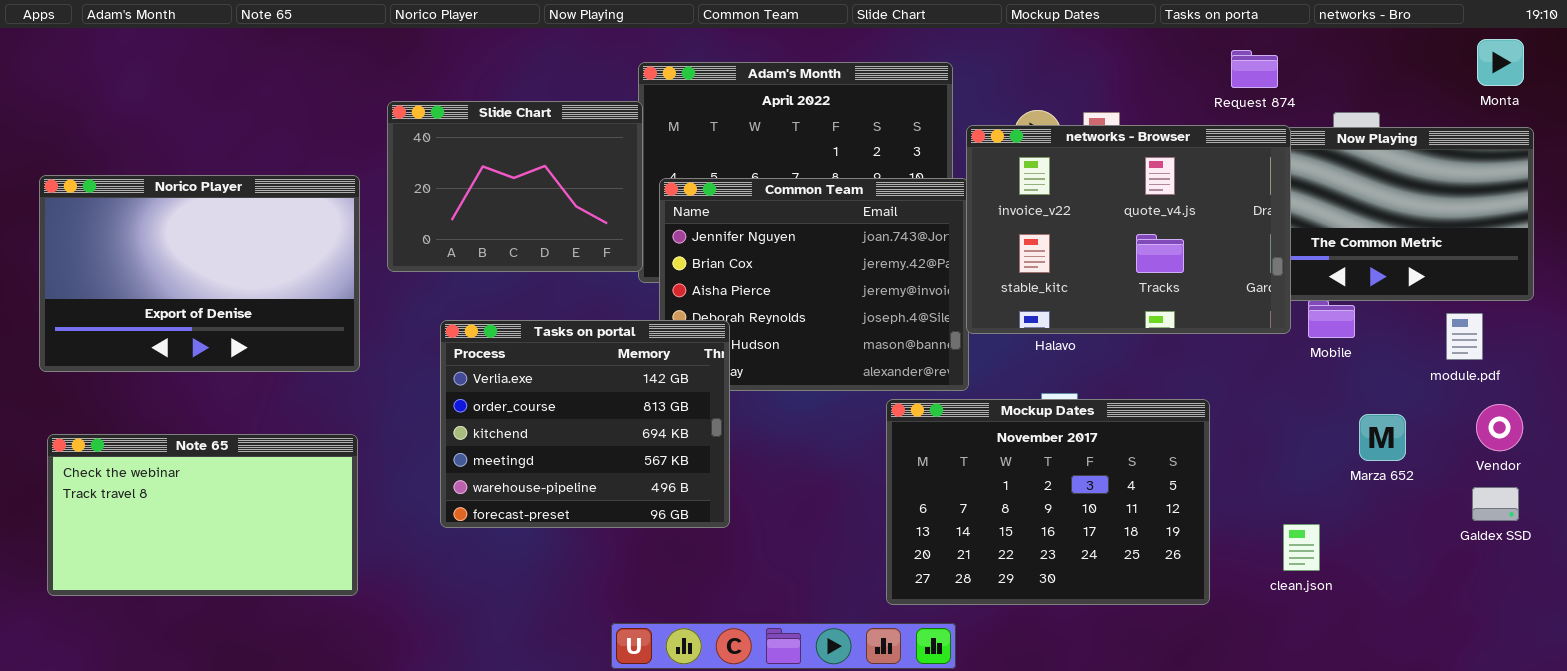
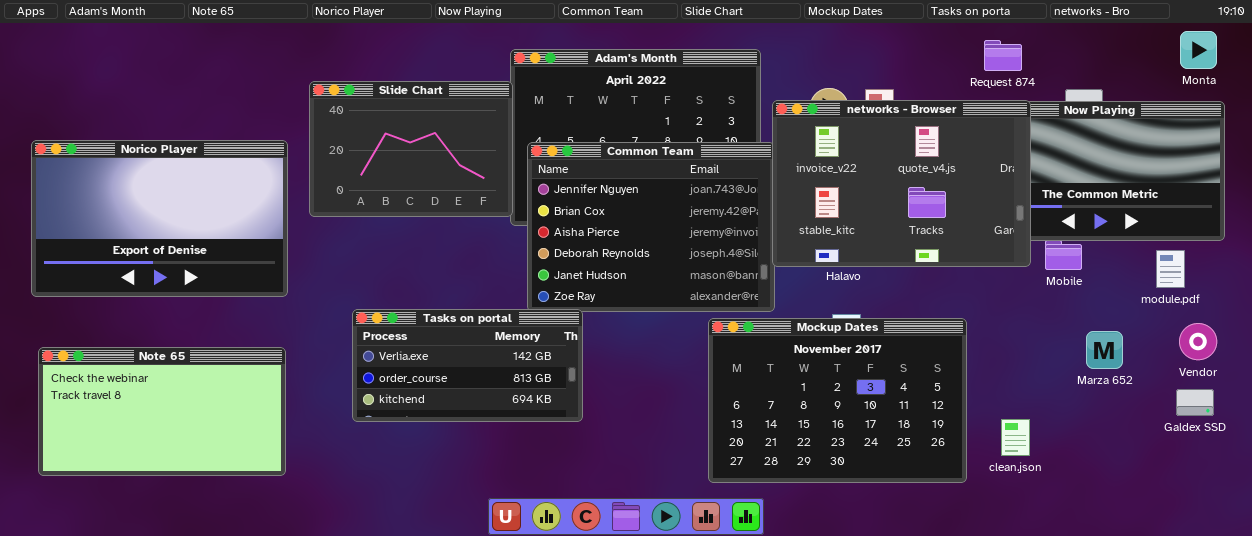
Tasks on portal: [440,320,730,528] -> [352,309,583,422], resized
clean.json: [1283,524,1320,571] -> [1001,419,1030,456], moved

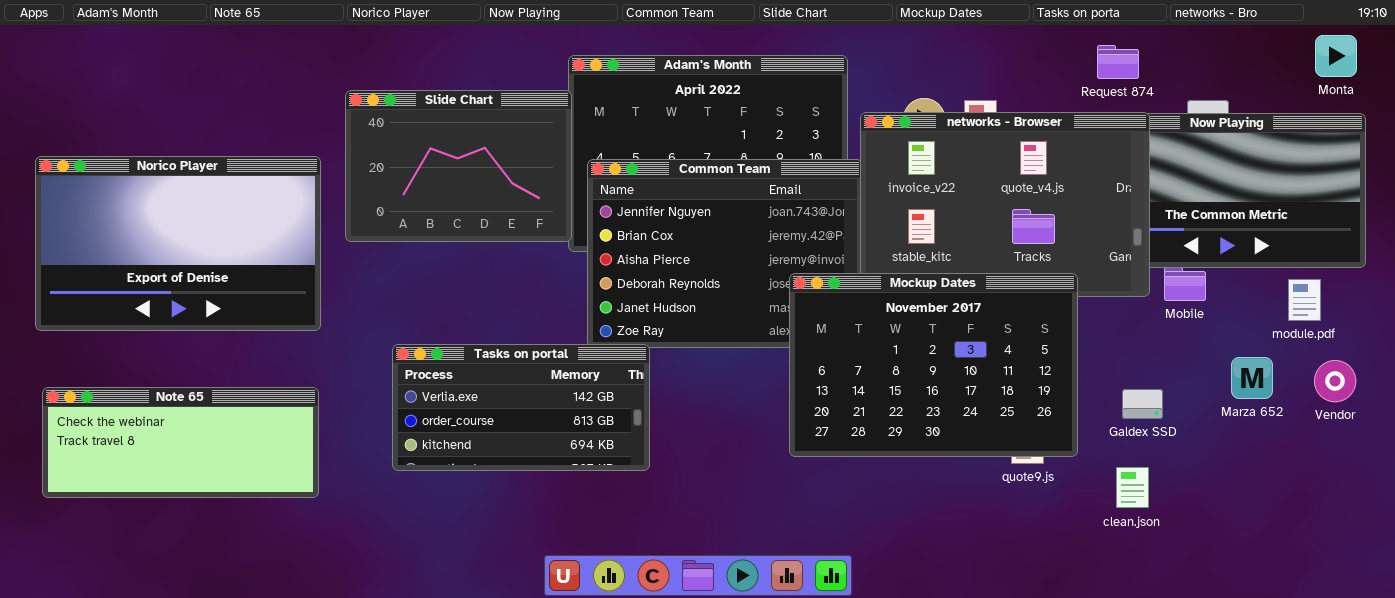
Mockup Dates: [708,318,967,483] -> [789,273,1078,457], moved
Marza 652: [1086,331,1123,369] -> [1231,357,1273,399], moved
Note 65: [38,347,286,476] -> [42,387,319,498], resized
Galdex SSD: [1176,389,1214,416] -> [1122,389,1163,419], moved

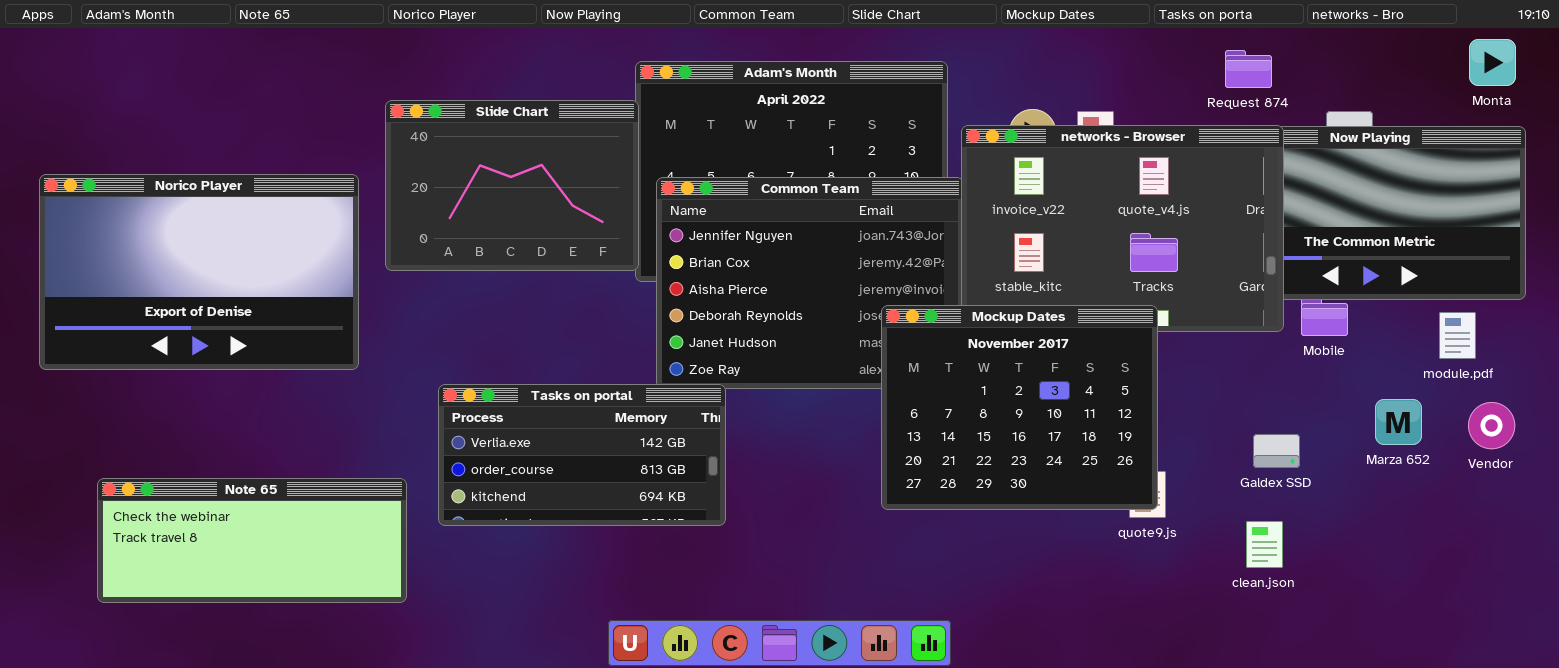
Mockup Dates: [789,273,1078,457] -> [881,305,1158,510], resized
Note 65: [42,387,319,498] -> [97,478,407,603], moved

